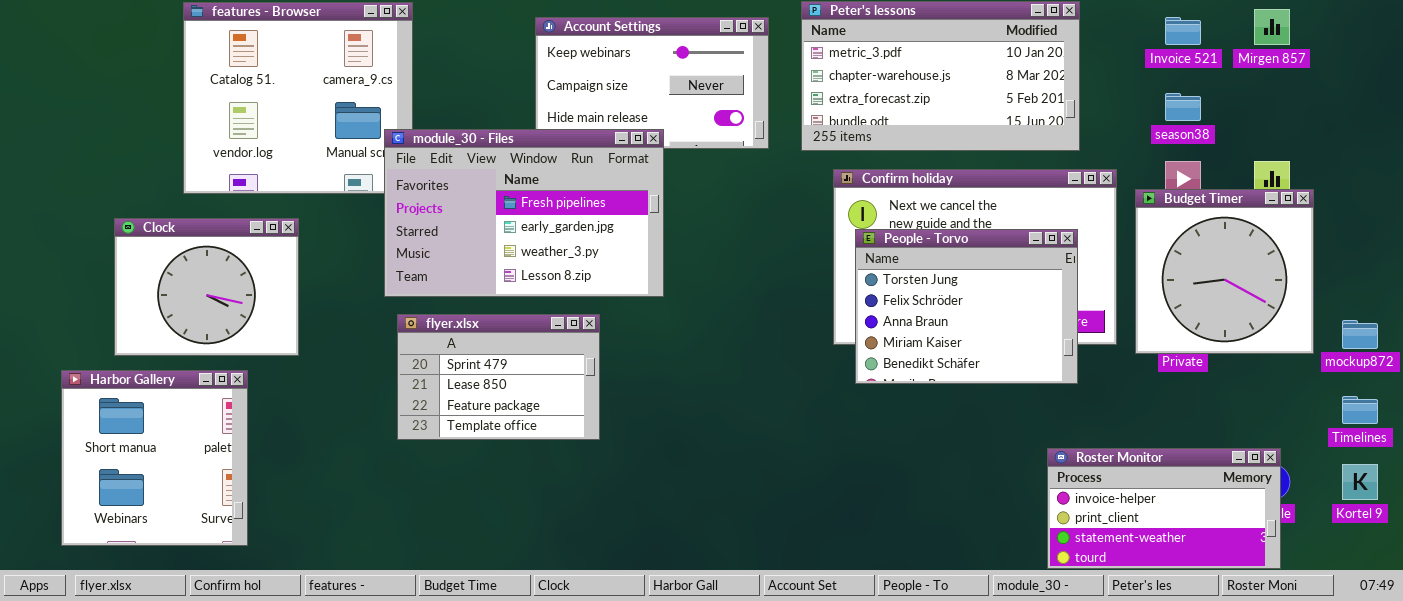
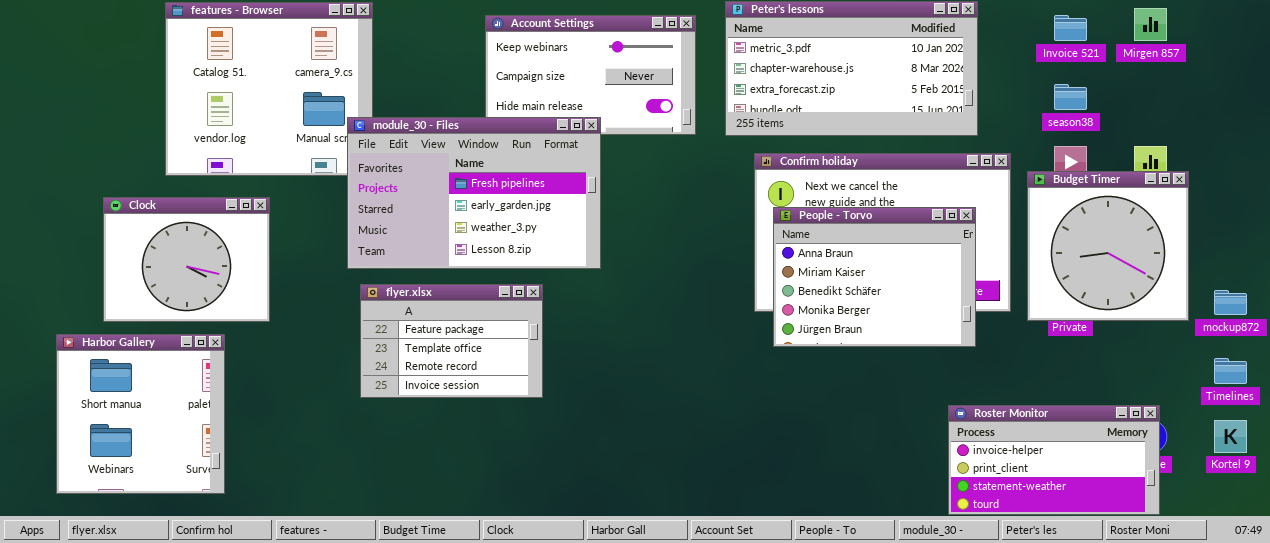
People - Torvo: [855,229,1078,384] -> [773,207,976,347], scrolled down 2 rows
flyer.xlsx: [397,314,600,440] -> [360,284,543,398], scrolled down 2 rows

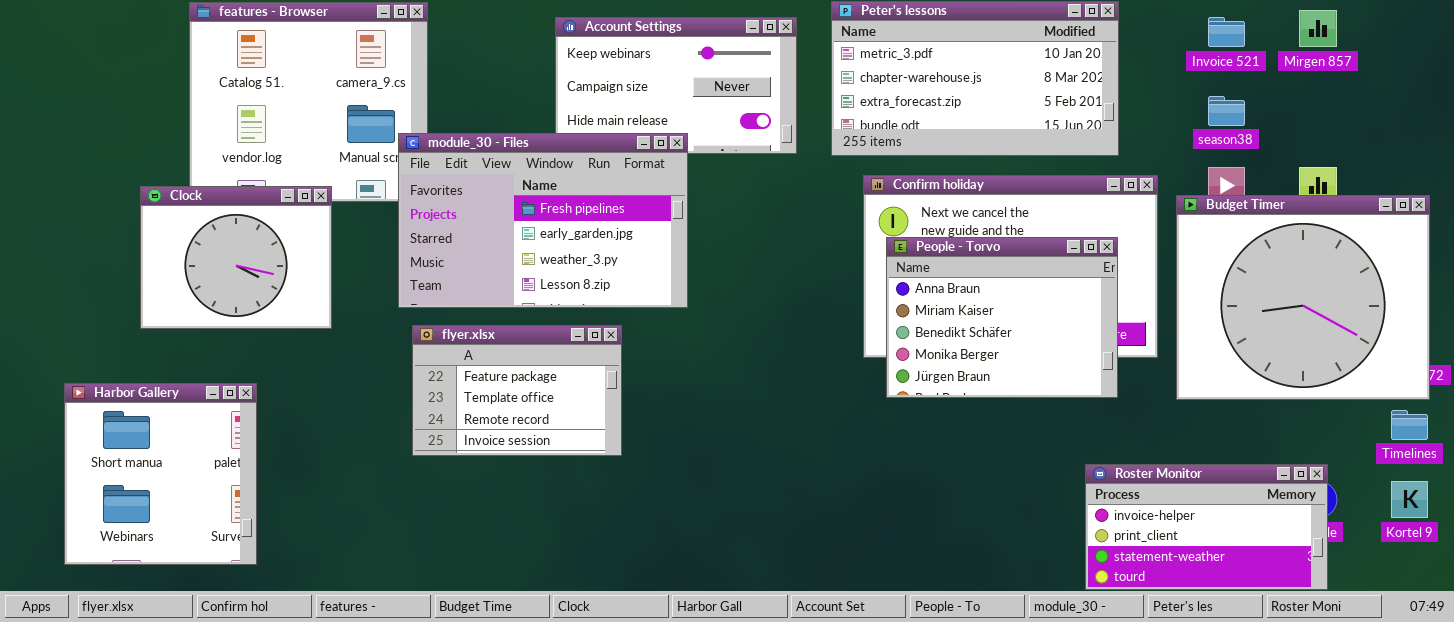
Budget Timer: [1027,171,1189,321] -> [1176,195,1430,400], resized
Clock: [103,197,270,322] -> [140,186,332,329], moved

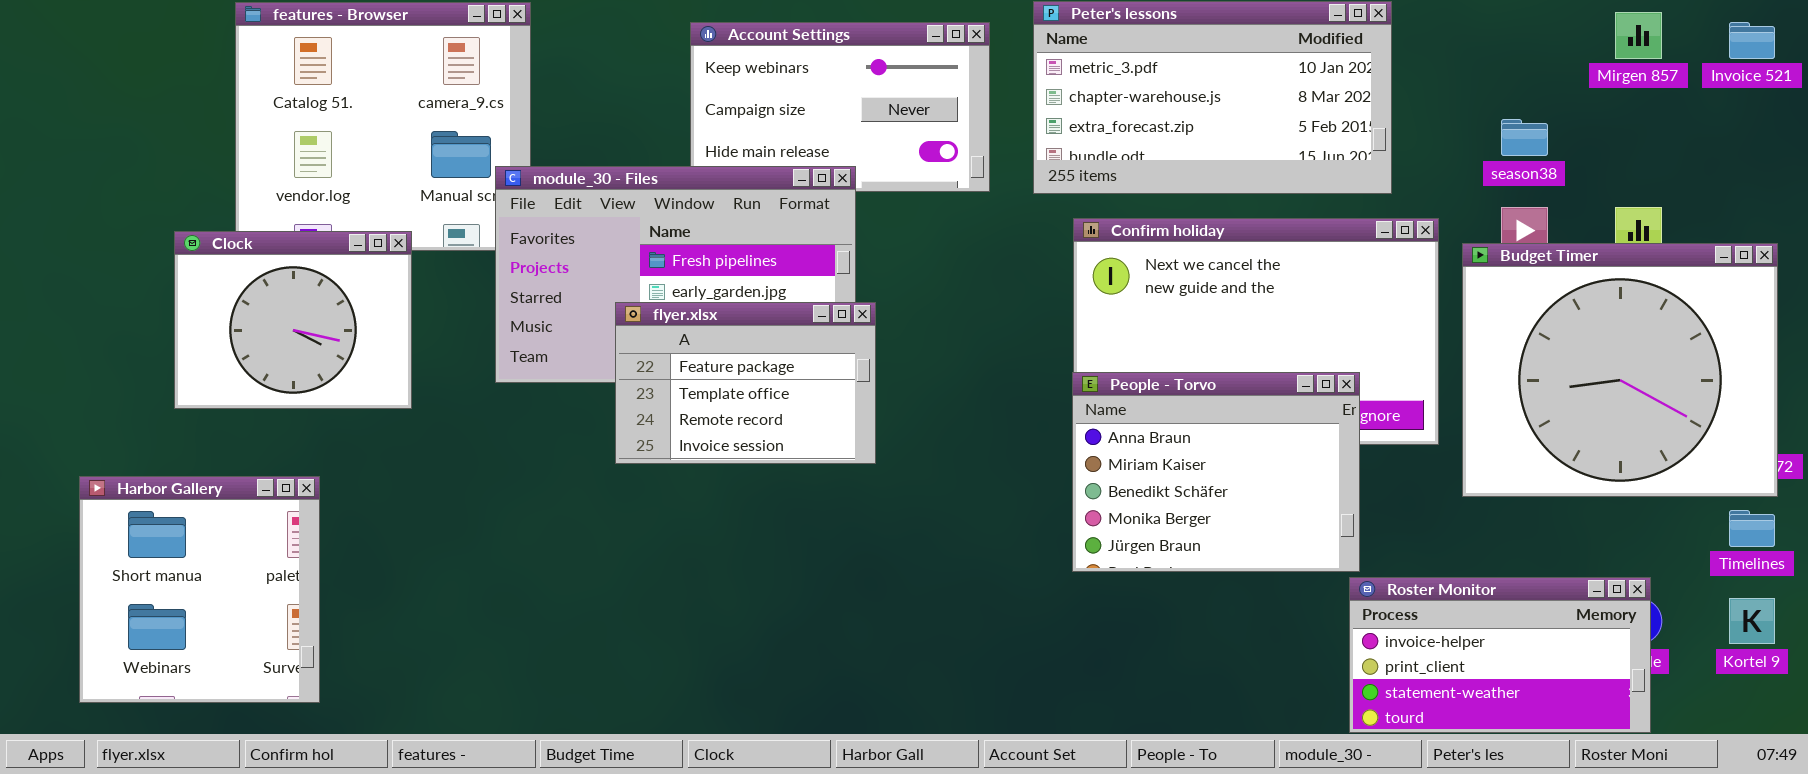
Invoice 521: [1208,17,1245,47] -> [1729,22,1775,59], moved
People - Torvo: [886,237,1118,398] -> [1072,372,1360,572], moved
flyer.xlsx: [412,325,622,456] -> [615,302,876,464], moved

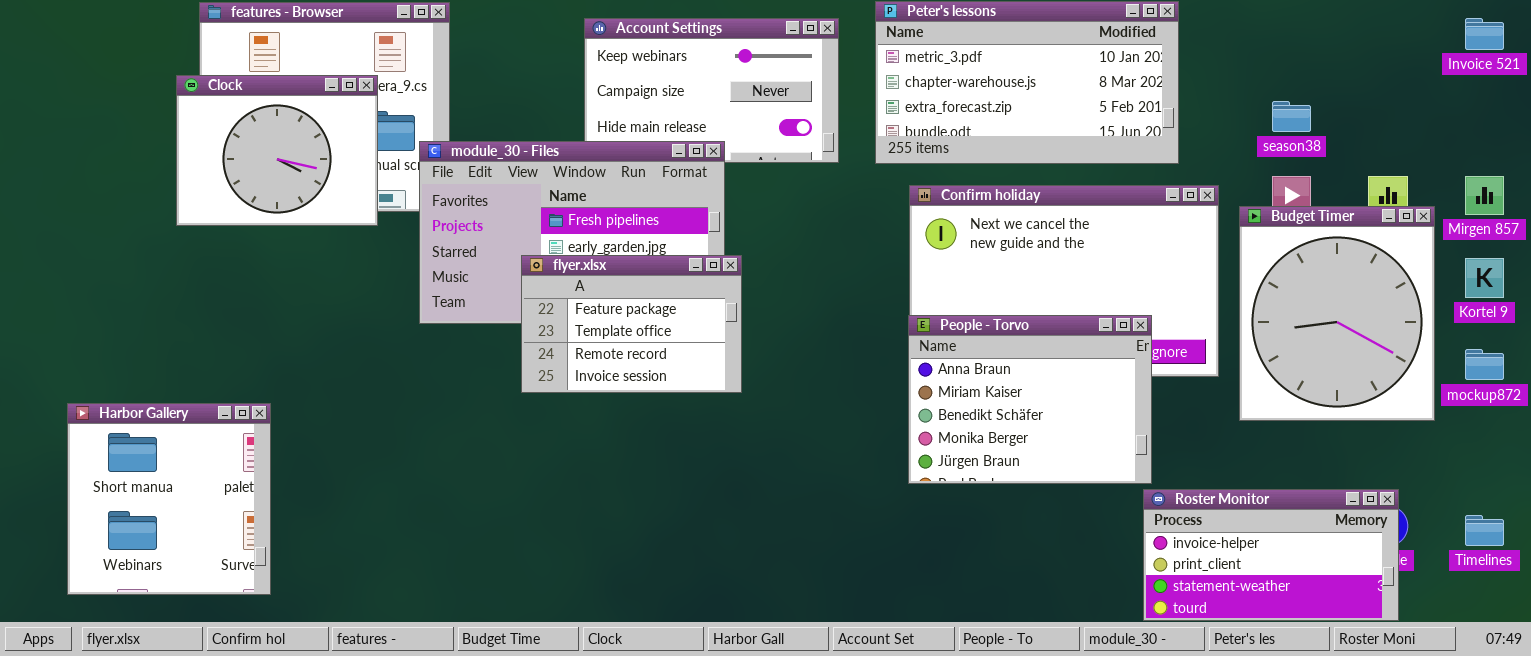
Mirgen 857: [1615,12,1662,59] -> [1465,176,1504,215], moved
Clock: [174,231,412,409] -> [176,75,378,226], moved
Budget Timer: [1462,243,1778,497] -> [1239,206,1435,421], resized
Timelines: [1729,510,1775,547] -> [1465,515,1504,546], moved
Kortel 9: [1729,598,1775,644] -> [1465,258,1504,298], moved

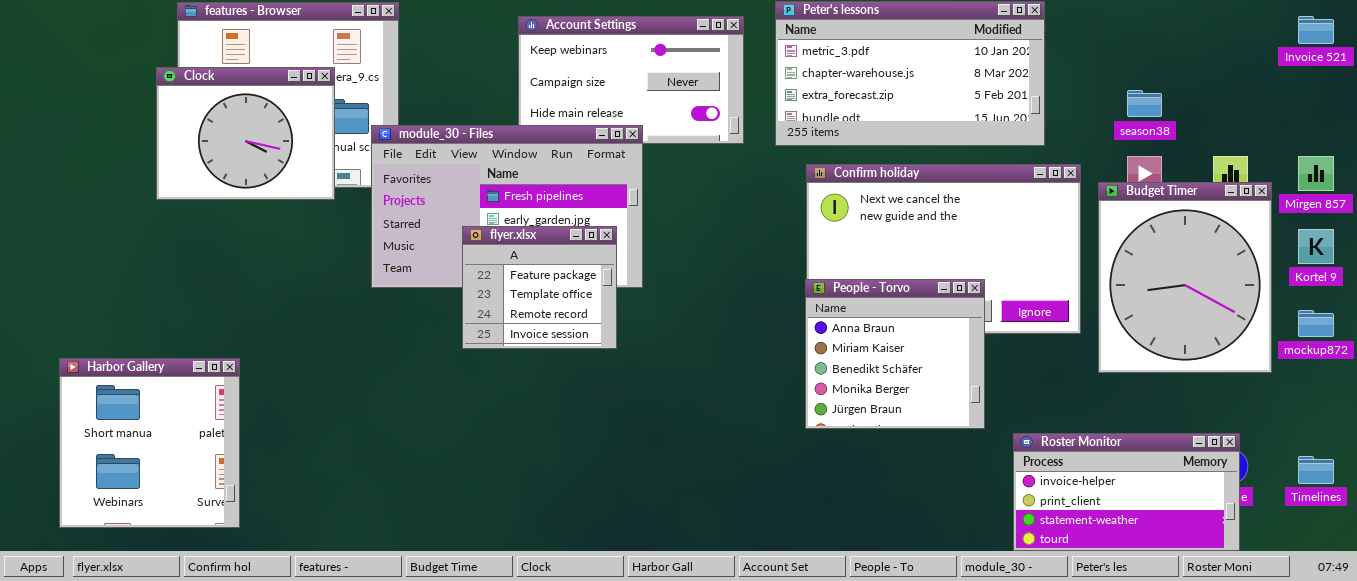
flyer.xlsx: [521,255,742,393] -> [462,226,617,349], resized
People - Torvo: [908,315,1152,484] -> [805,279,985,429], resized

